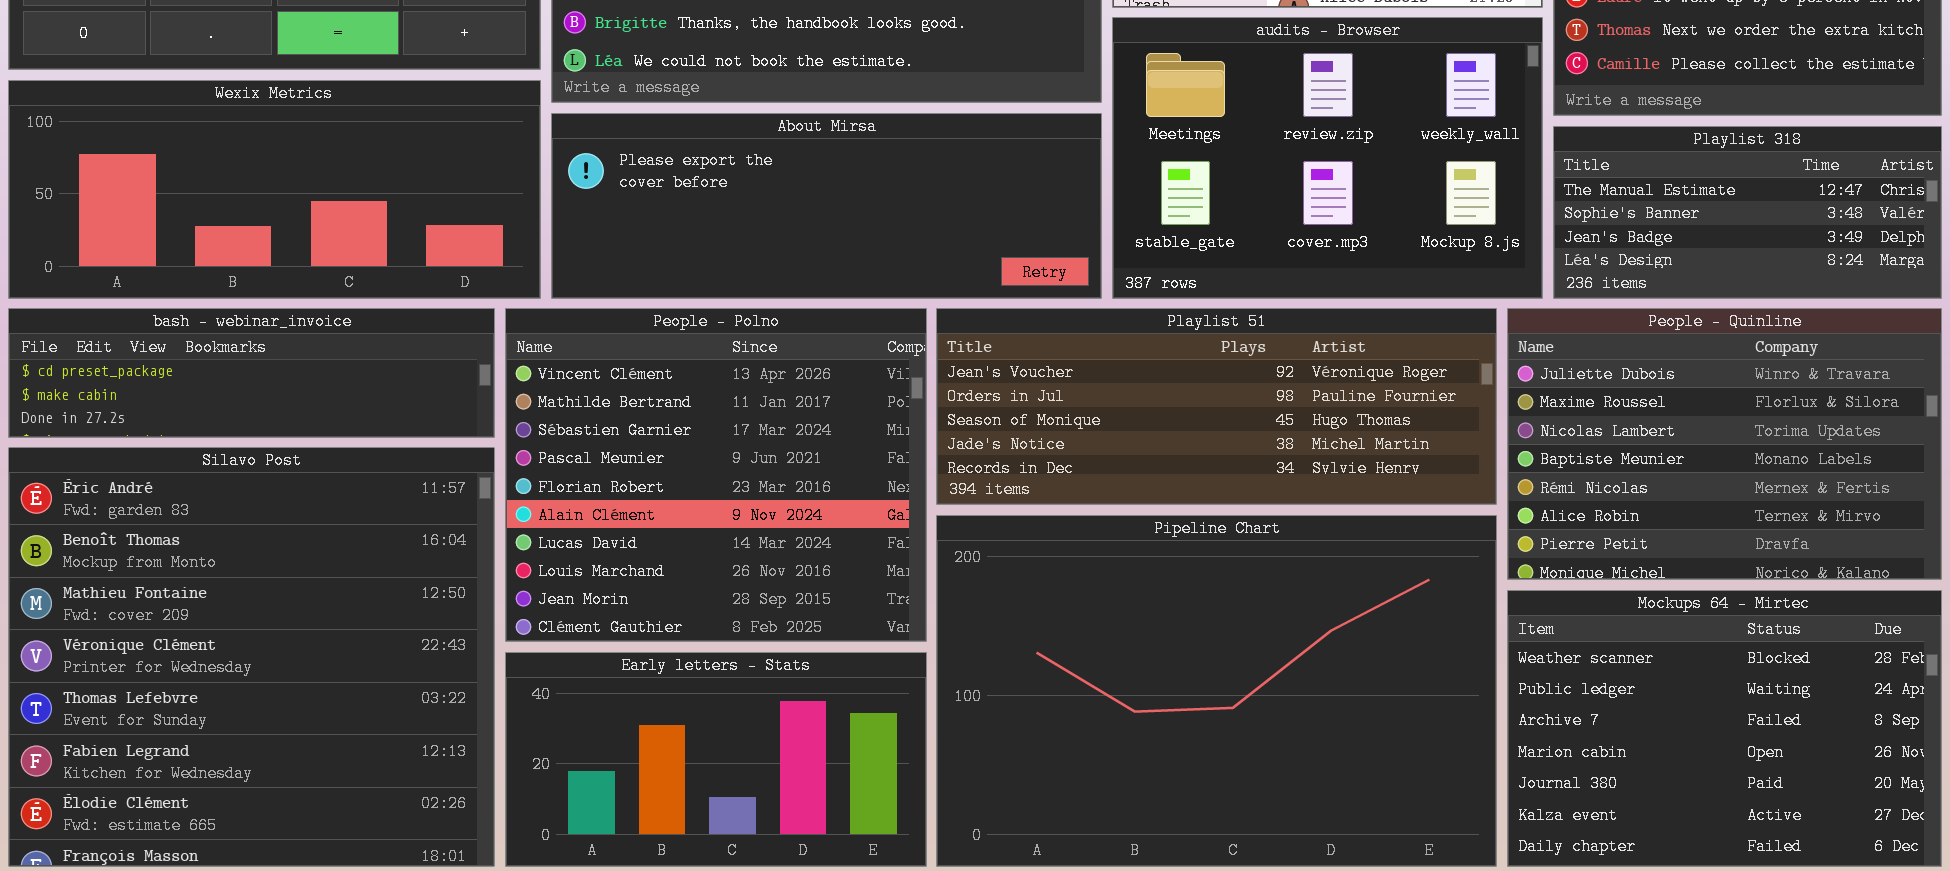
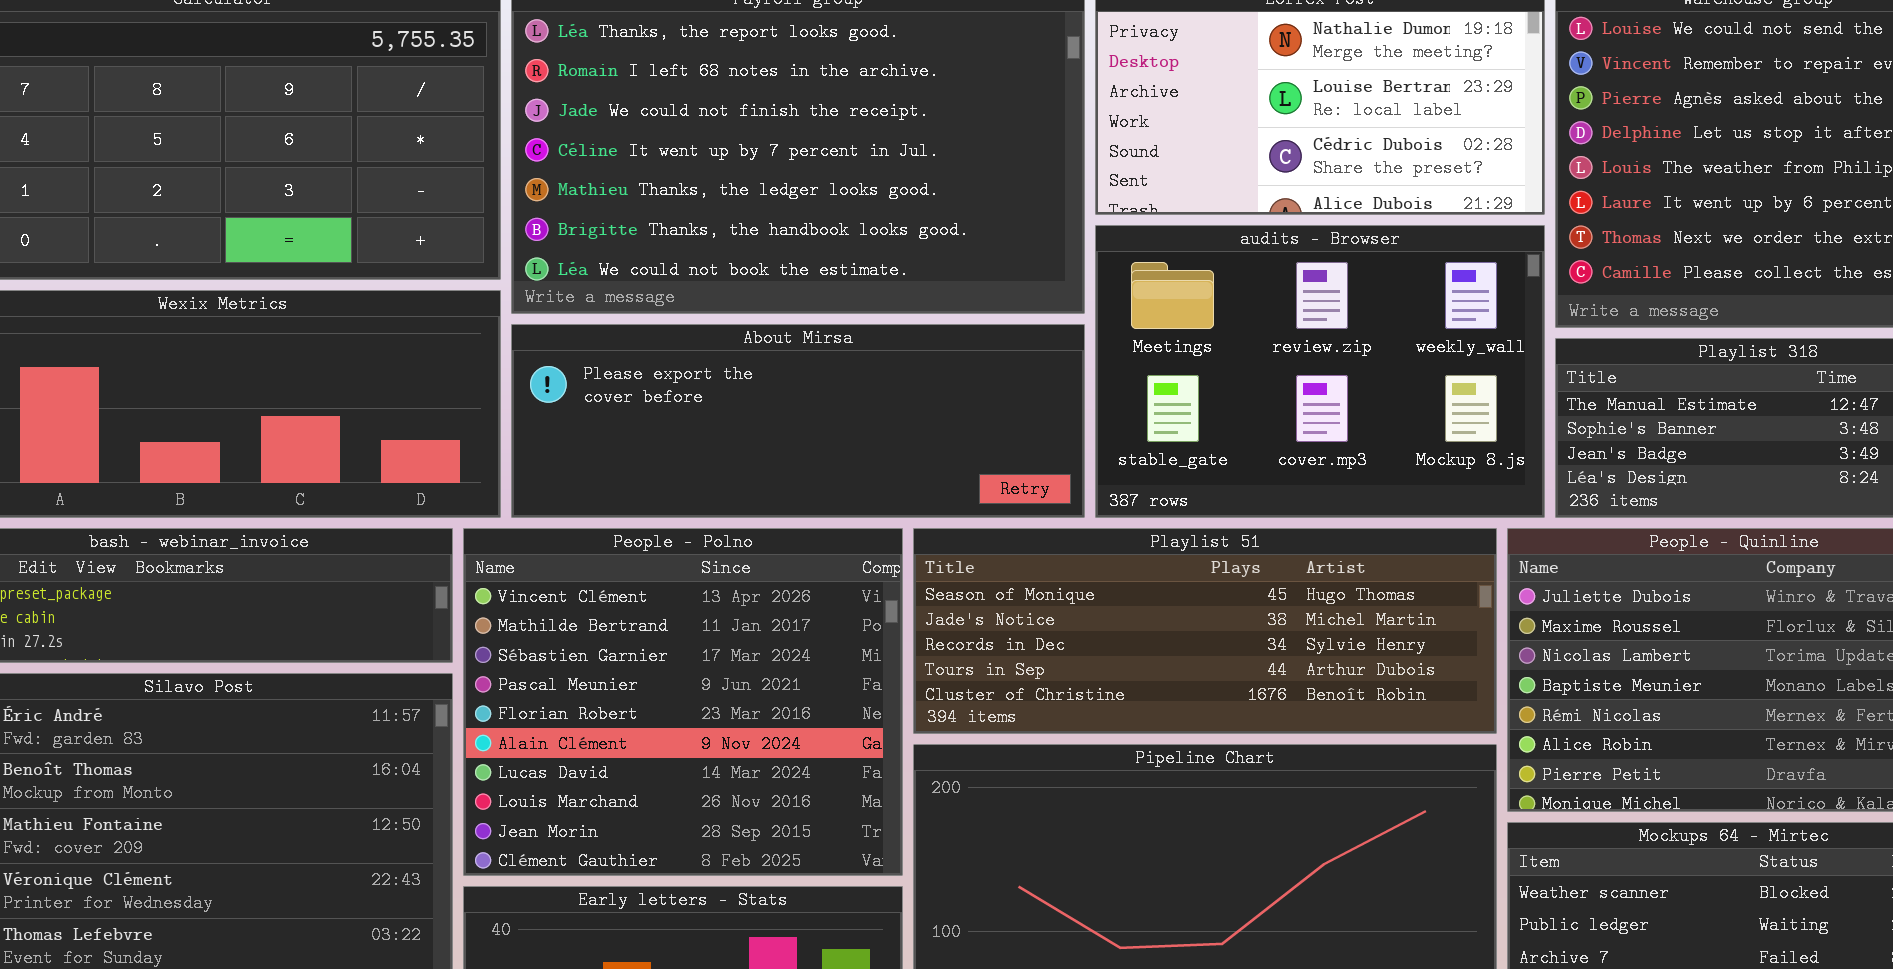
Playlist 51: [936,308,1497,505] -> [913,528,1497,734], scrolled down 2 rows

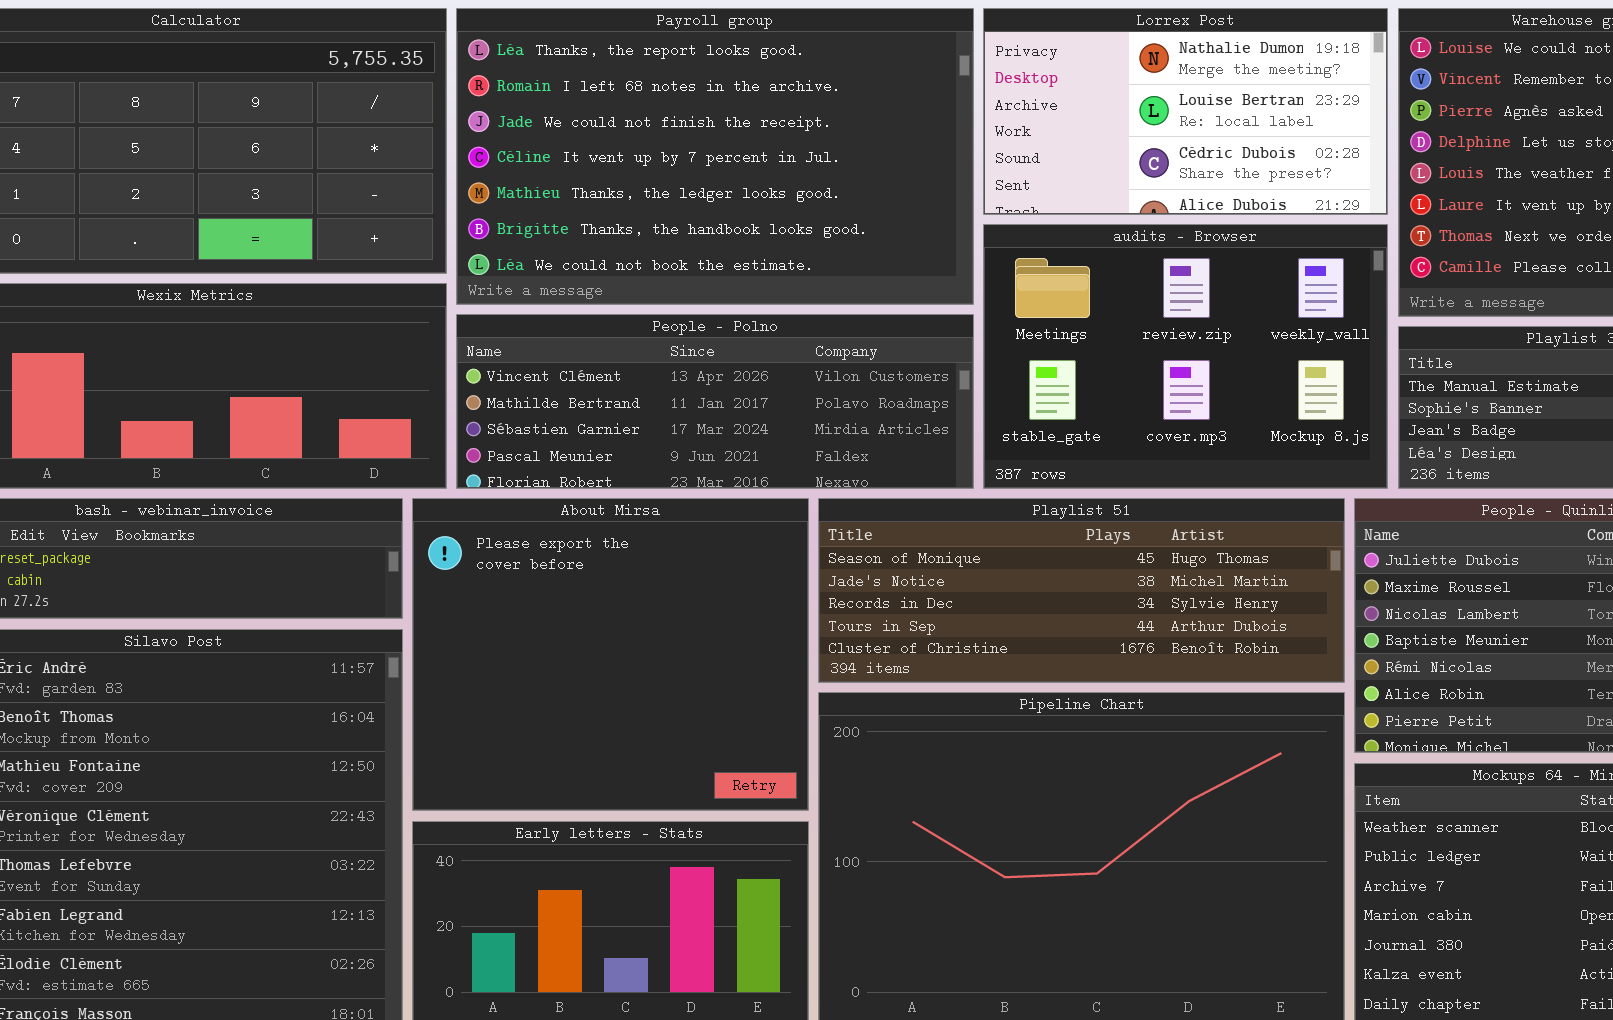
About Mirsa: [511,324,1085,518] -> [412,498,809,811], moved, resized
People - Polno: [463,528,903,876] -> [456,314,974,489], moved, resized

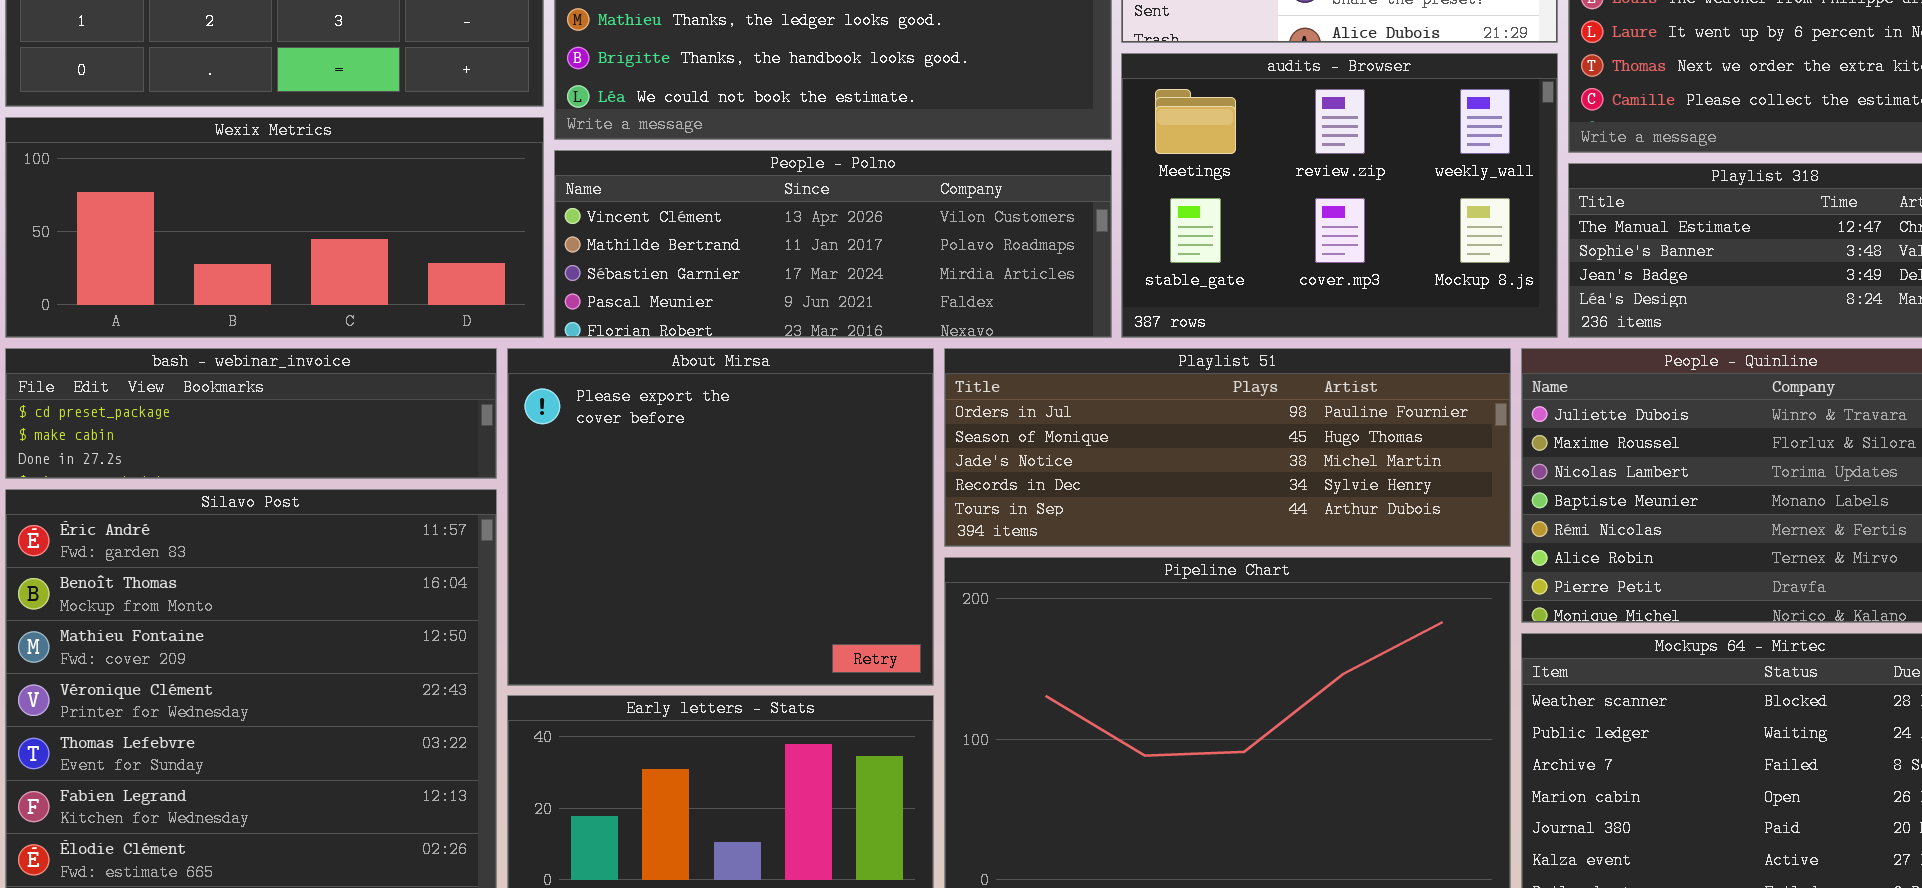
Playlist 51: [818,498,1345,683] -> [944,348,1511,547], scrolled up 1 row

